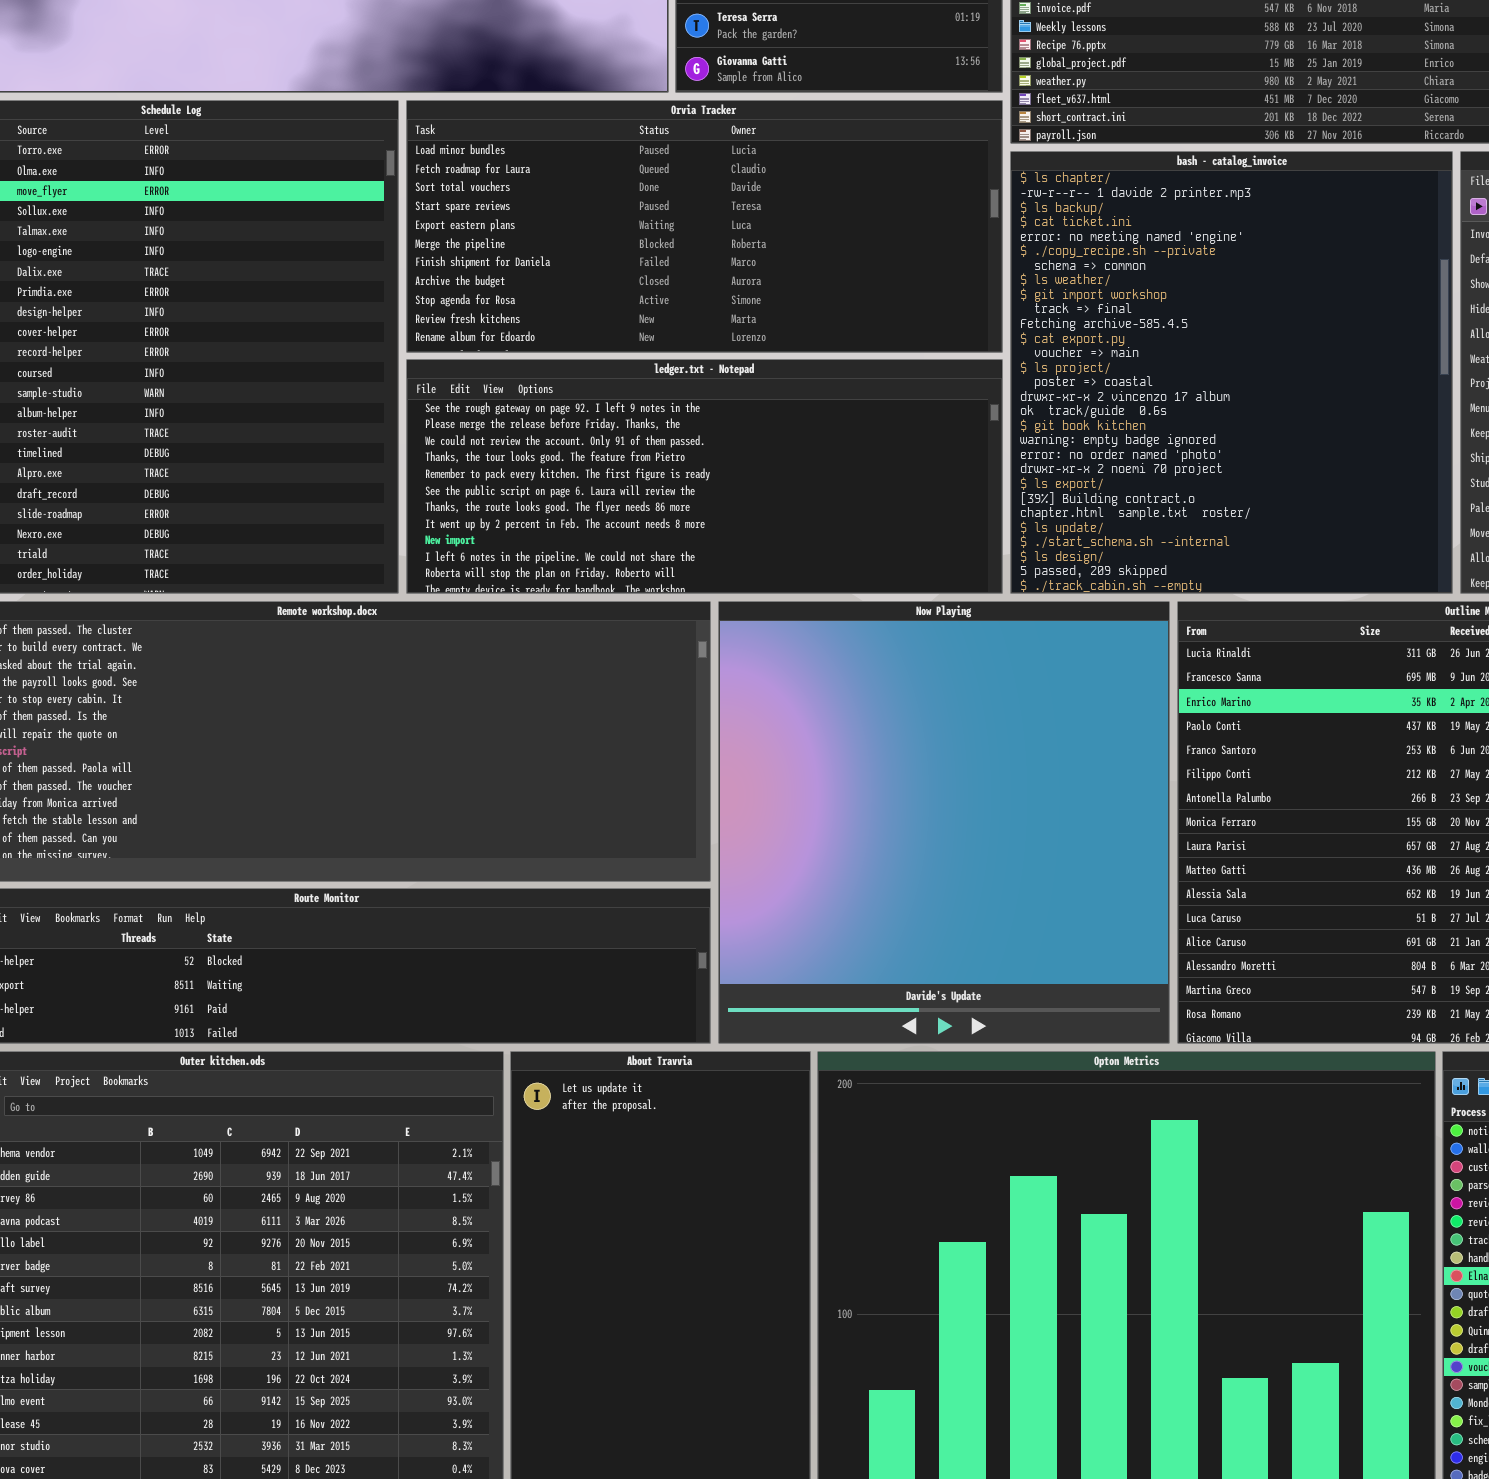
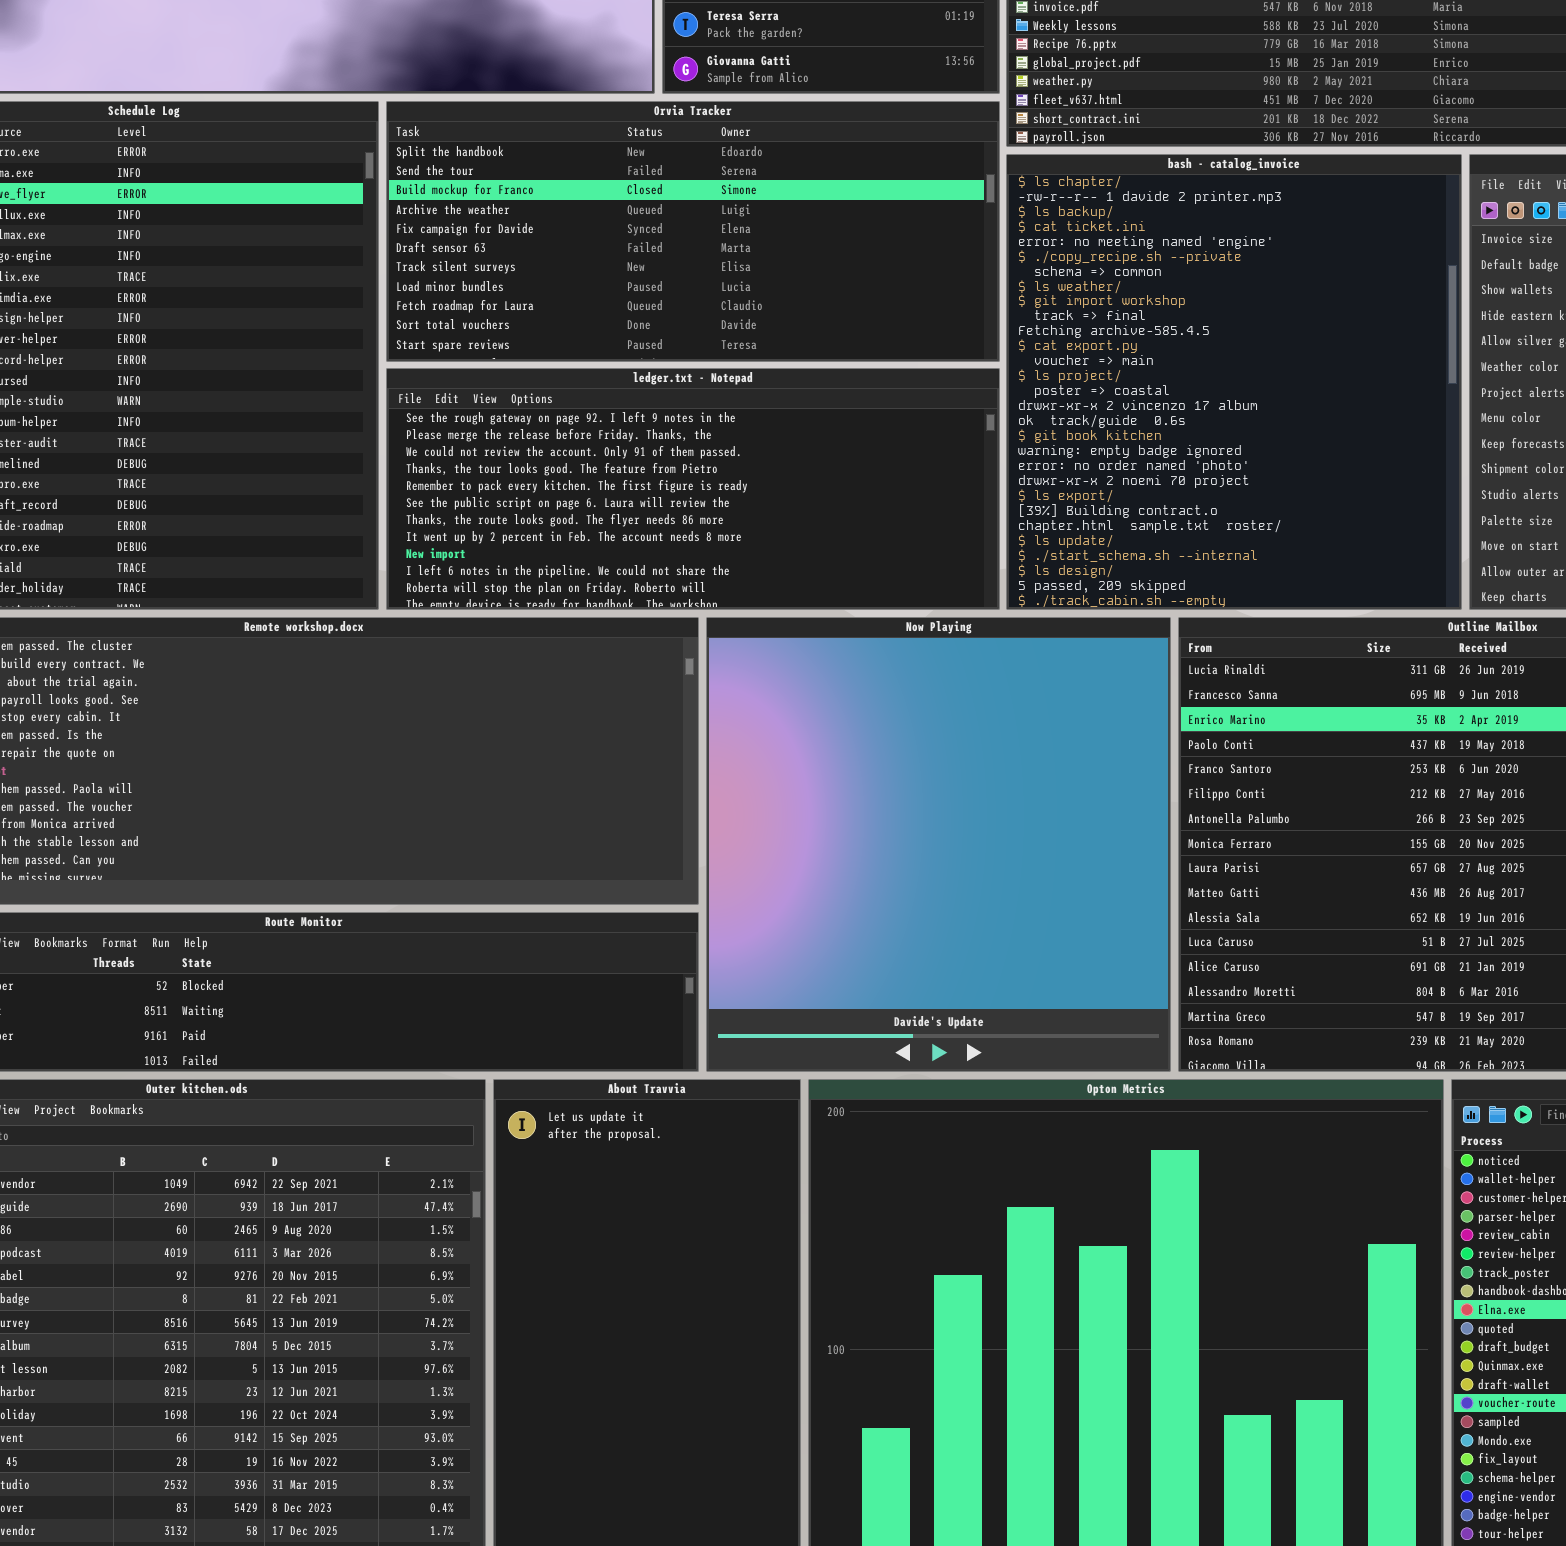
Orvia Tracker: [406,100,1003,353] -> [386,101,1000,362], scrolled up 7 rows

